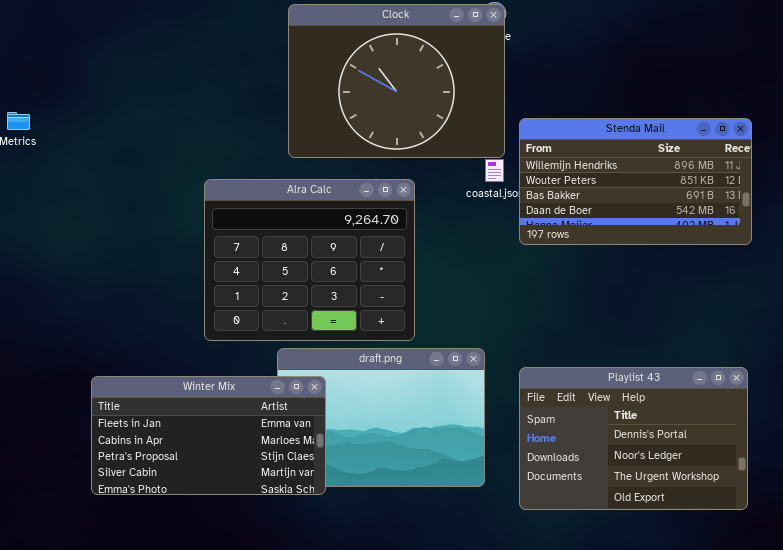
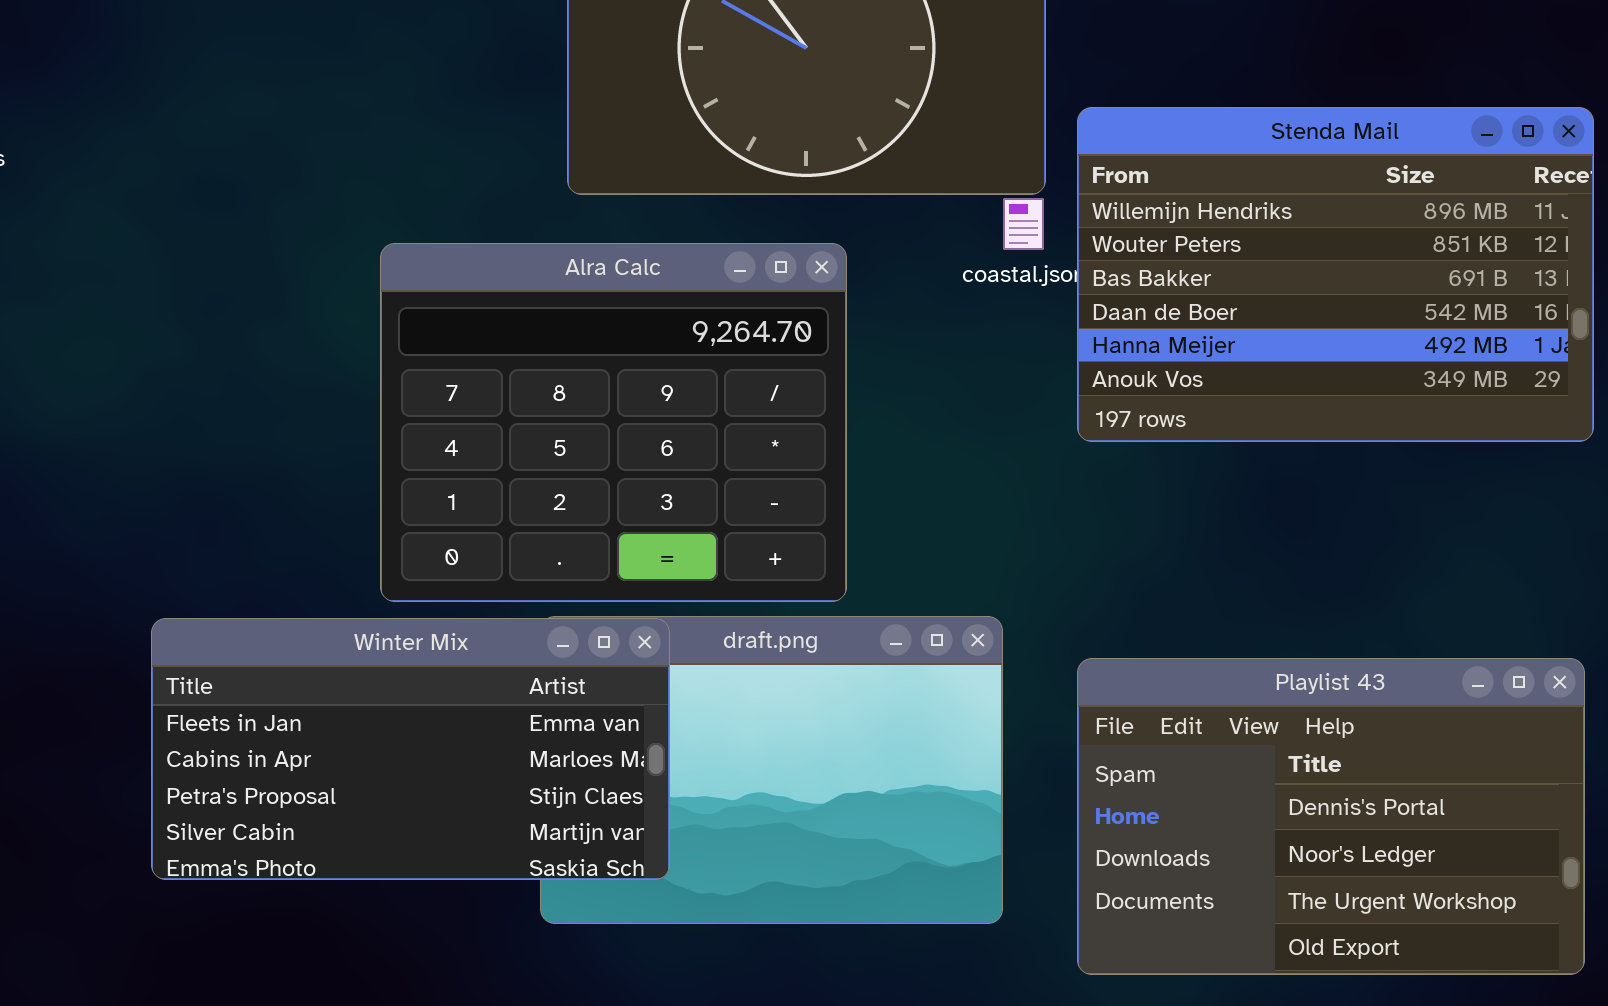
Stenda Mail: [519,118,752,245] -> [1077,107,1594,442], resized
Winter Mix: [91,376,326,495] -> [151,618,670,880], moved

